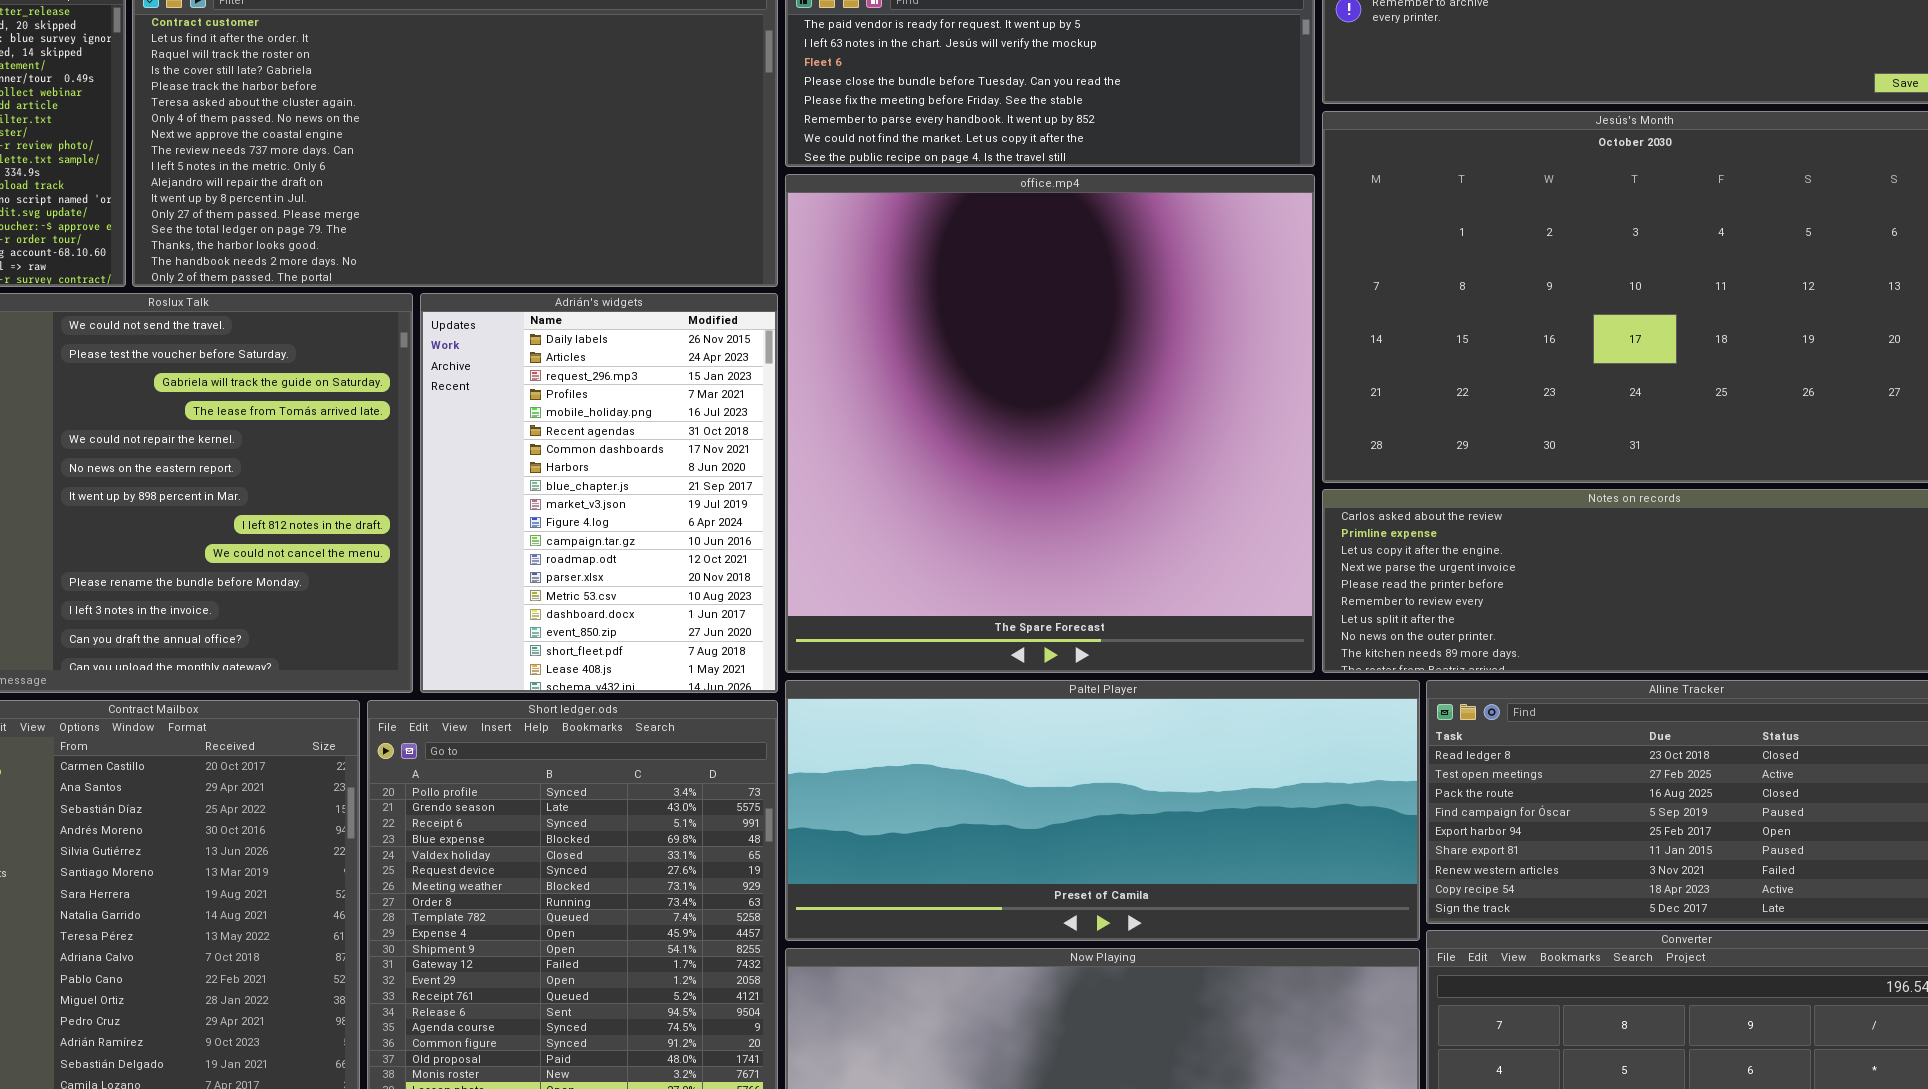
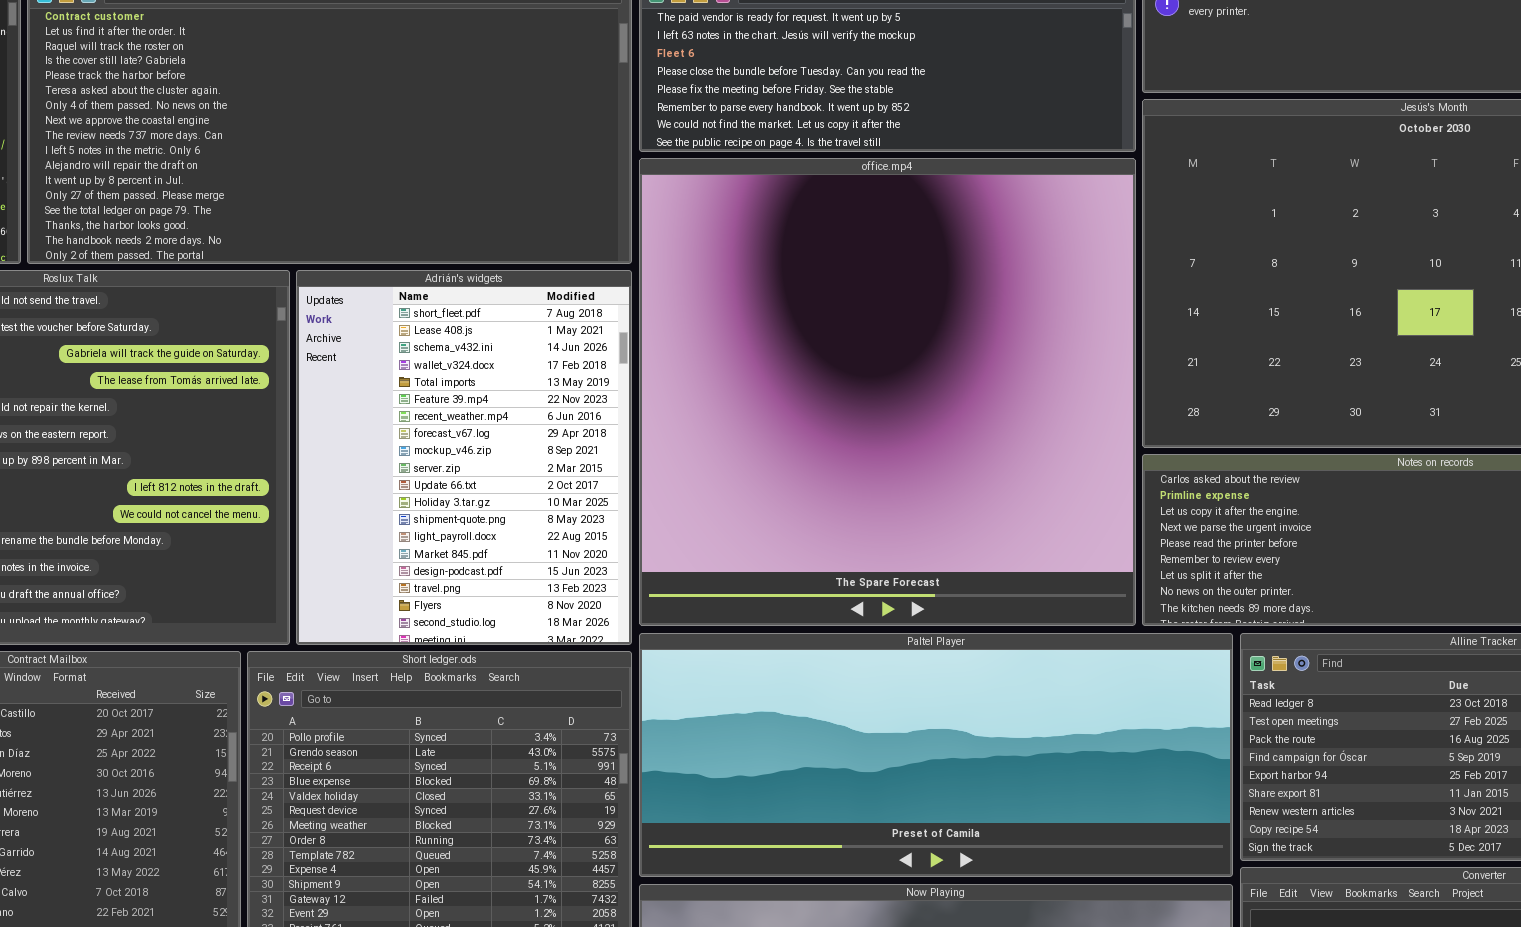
Adrián's widgets: [420,293,778,693] -> [296,270,632,645], scrolled down 17 rows

